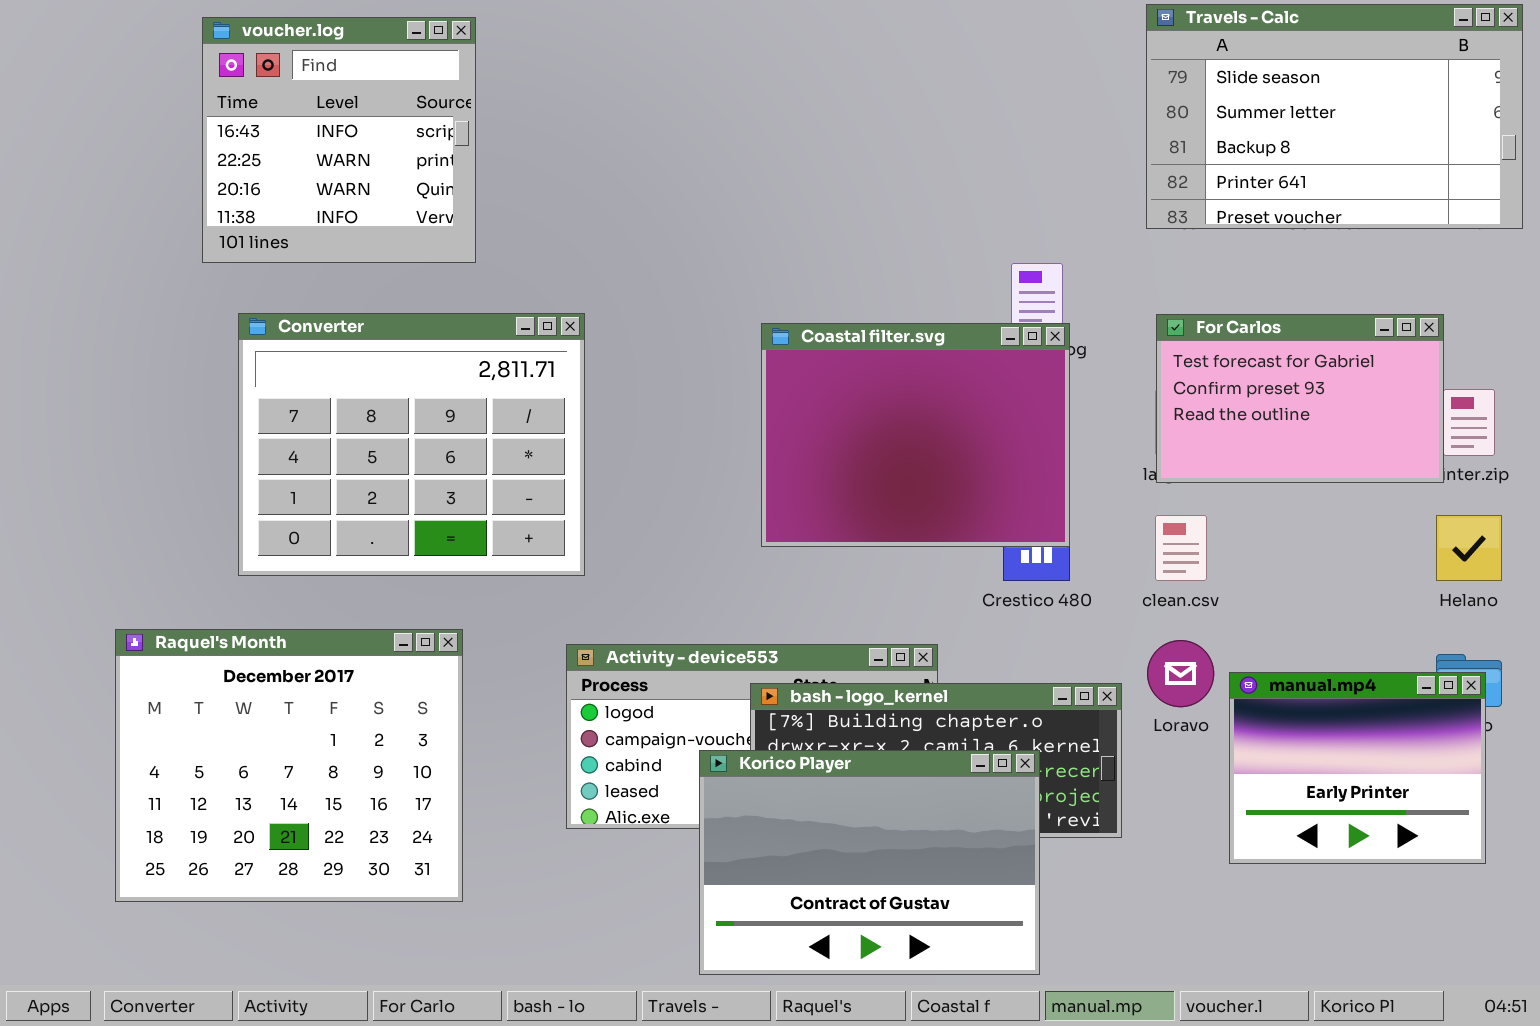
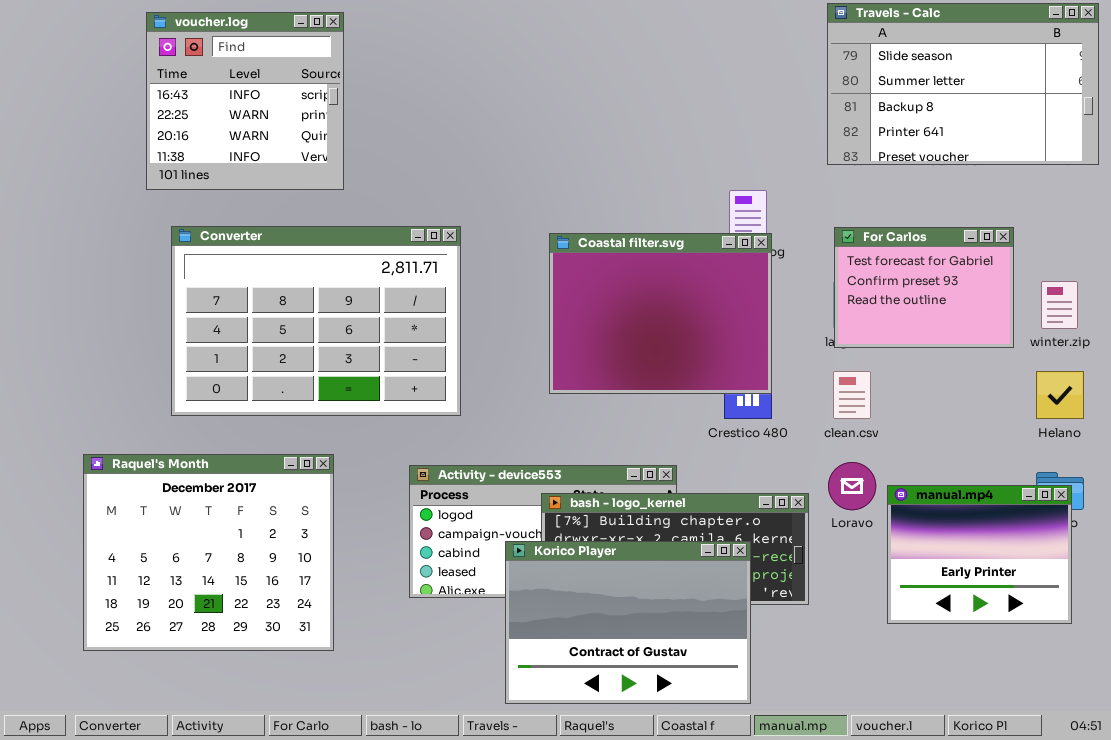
Converter: [238,313,585,576] -> [171,226,461,416], resized
For Carlos: [1156,314,1444,483] -> [834,227,1014,348], resized

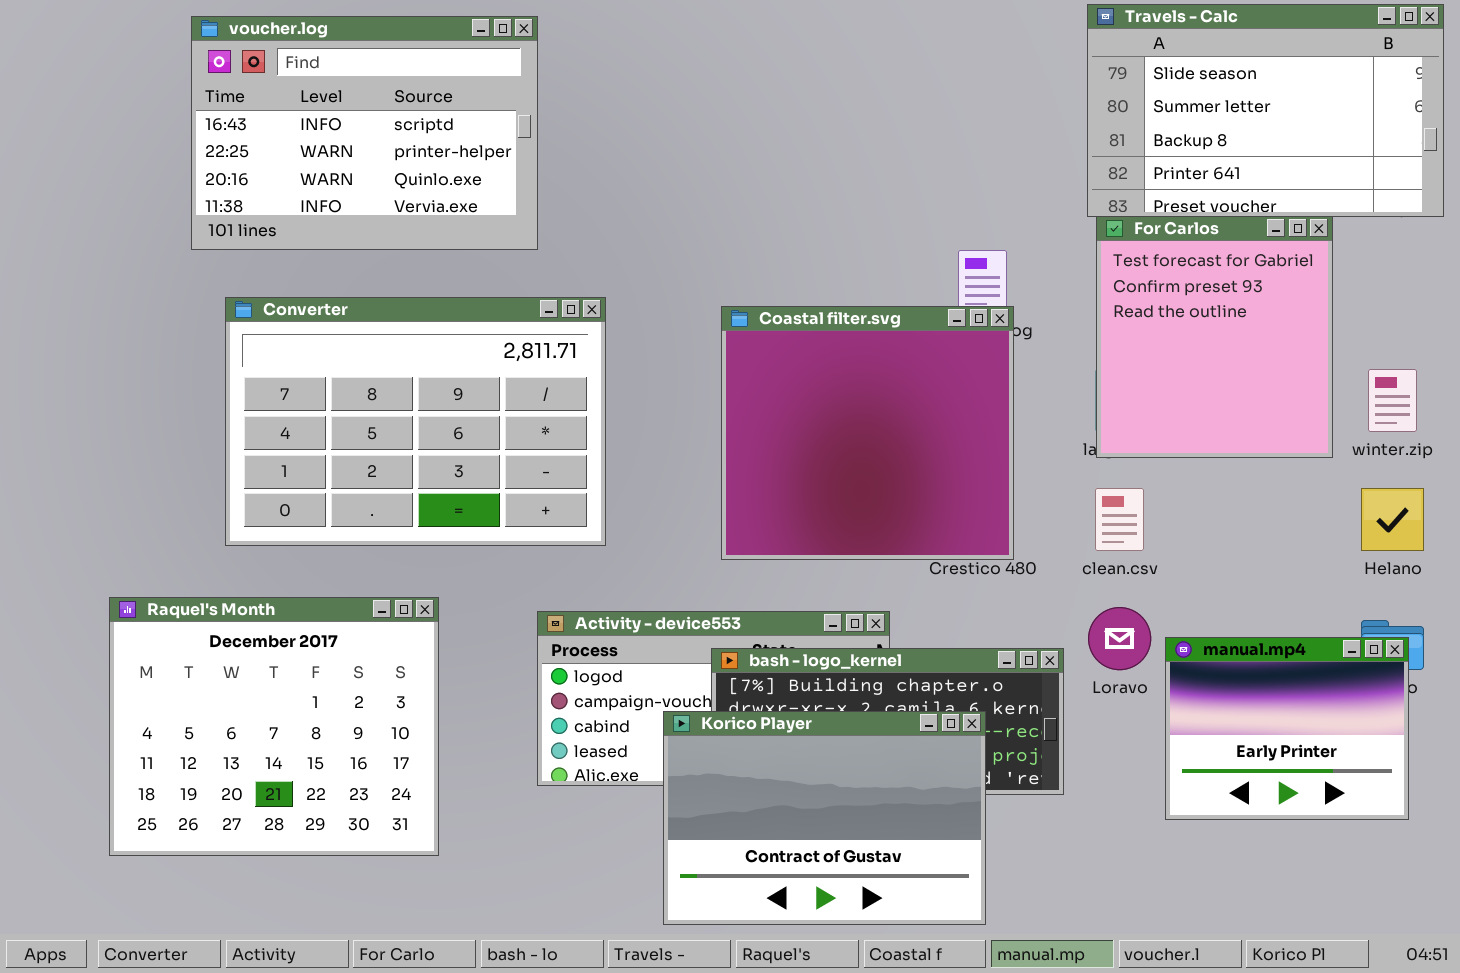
voucher.log: [146,12,344,190] -> [191,16,538,250], resized
For Carlos: [834,227,1014,348] -> [1096,216,1333,458], resized
Coastal filter.svg: [549,233,772,394] -> [721,306,1014,560], resized

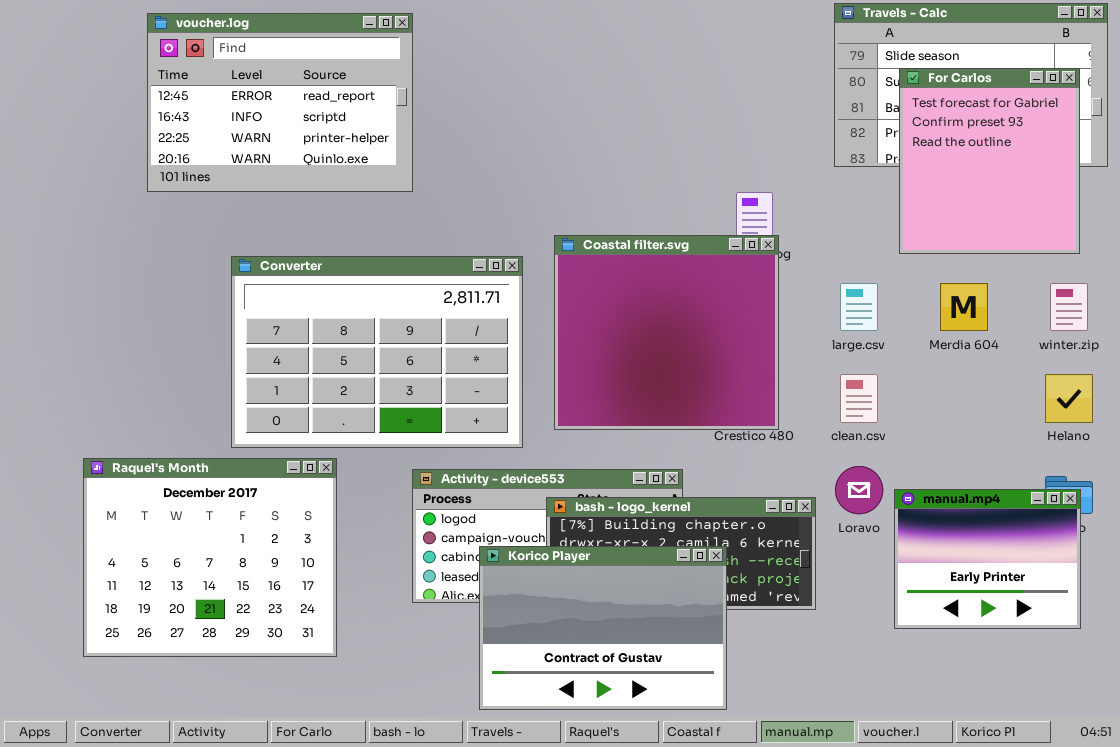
voucher.log: [191,16,538,250] -> [147,13,413,192], scrolled up 1 row
For Carlos: [1096,216,1333,458] -> [899,68,1080,254], moved
Converter: [225,297,606,546] -> [231,256,523,448], moved
Korico Player: [663,711,986,925] -> [479,546,727,710], moved

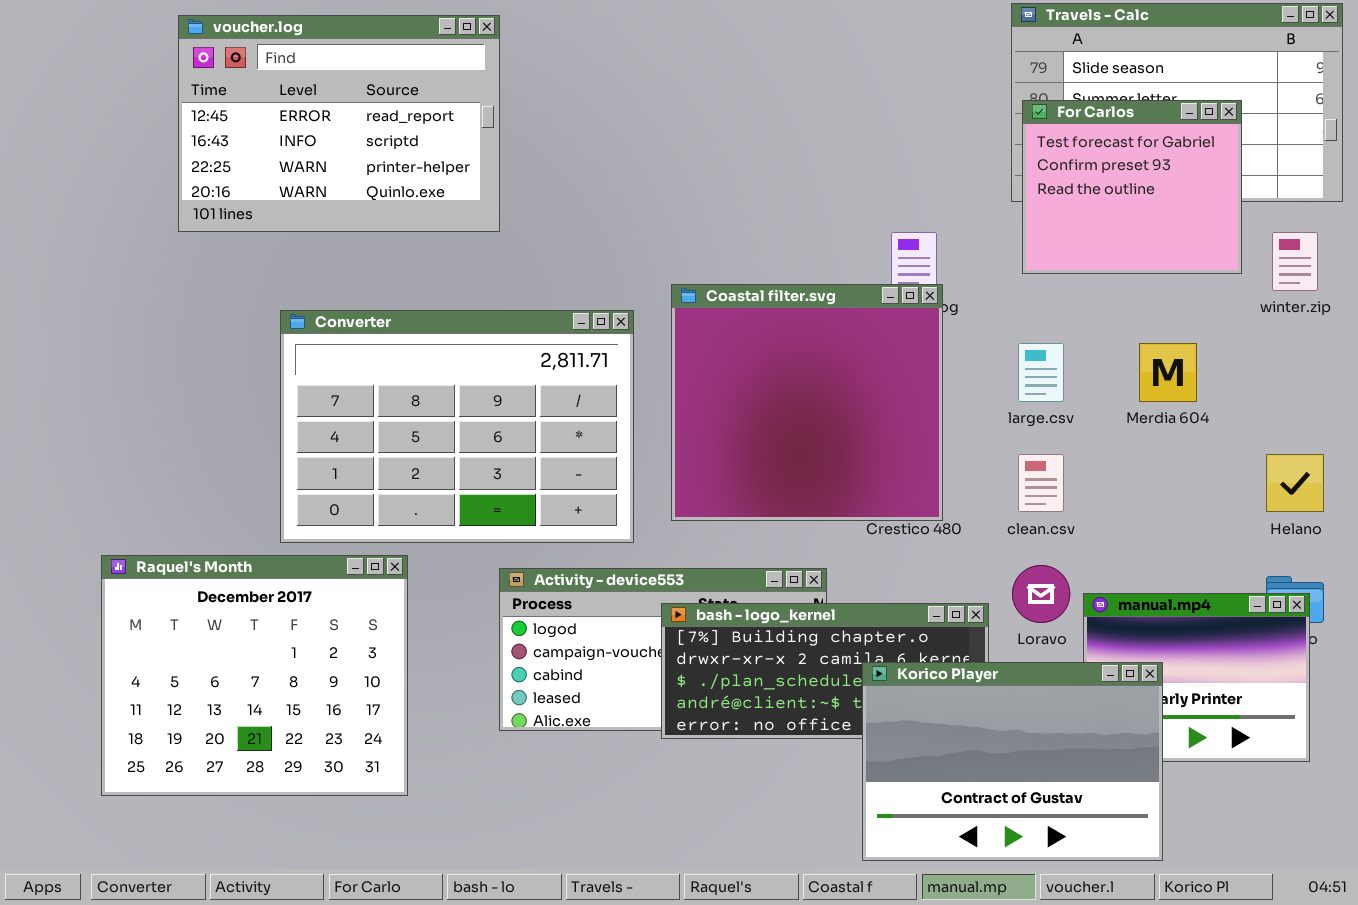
For Carlos: [899,68,1080,254] -> [1022,100,1242,274], moved, resized
winter.zip: [1050,283,1088,331] -> [1272,232,1318,291], moved
Korico Player: [479,546,727,710] -> [862,662,1163,861], moved

